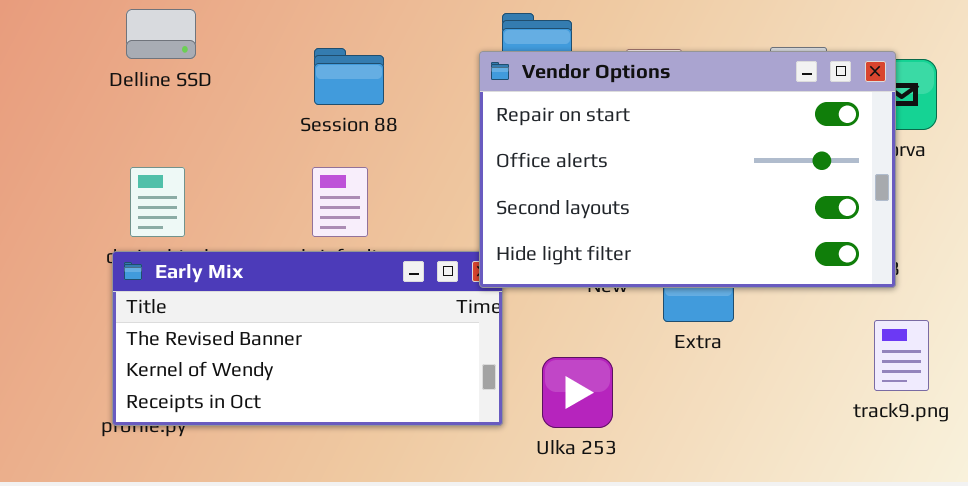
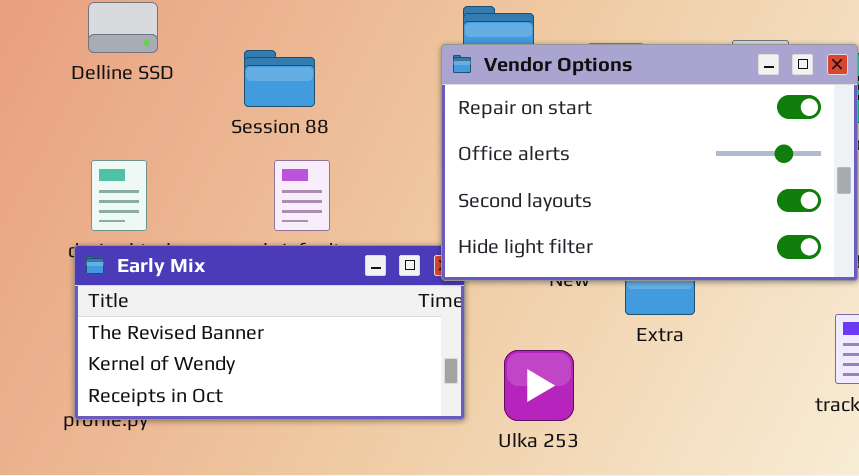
Session 88: [314,48,384,105] -> [244,50,315,107], moved

